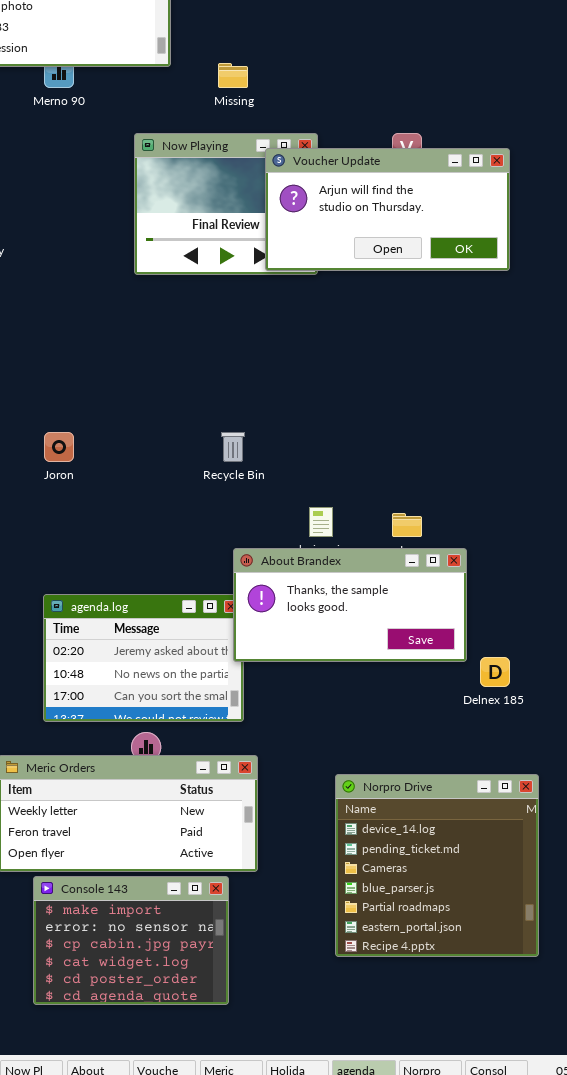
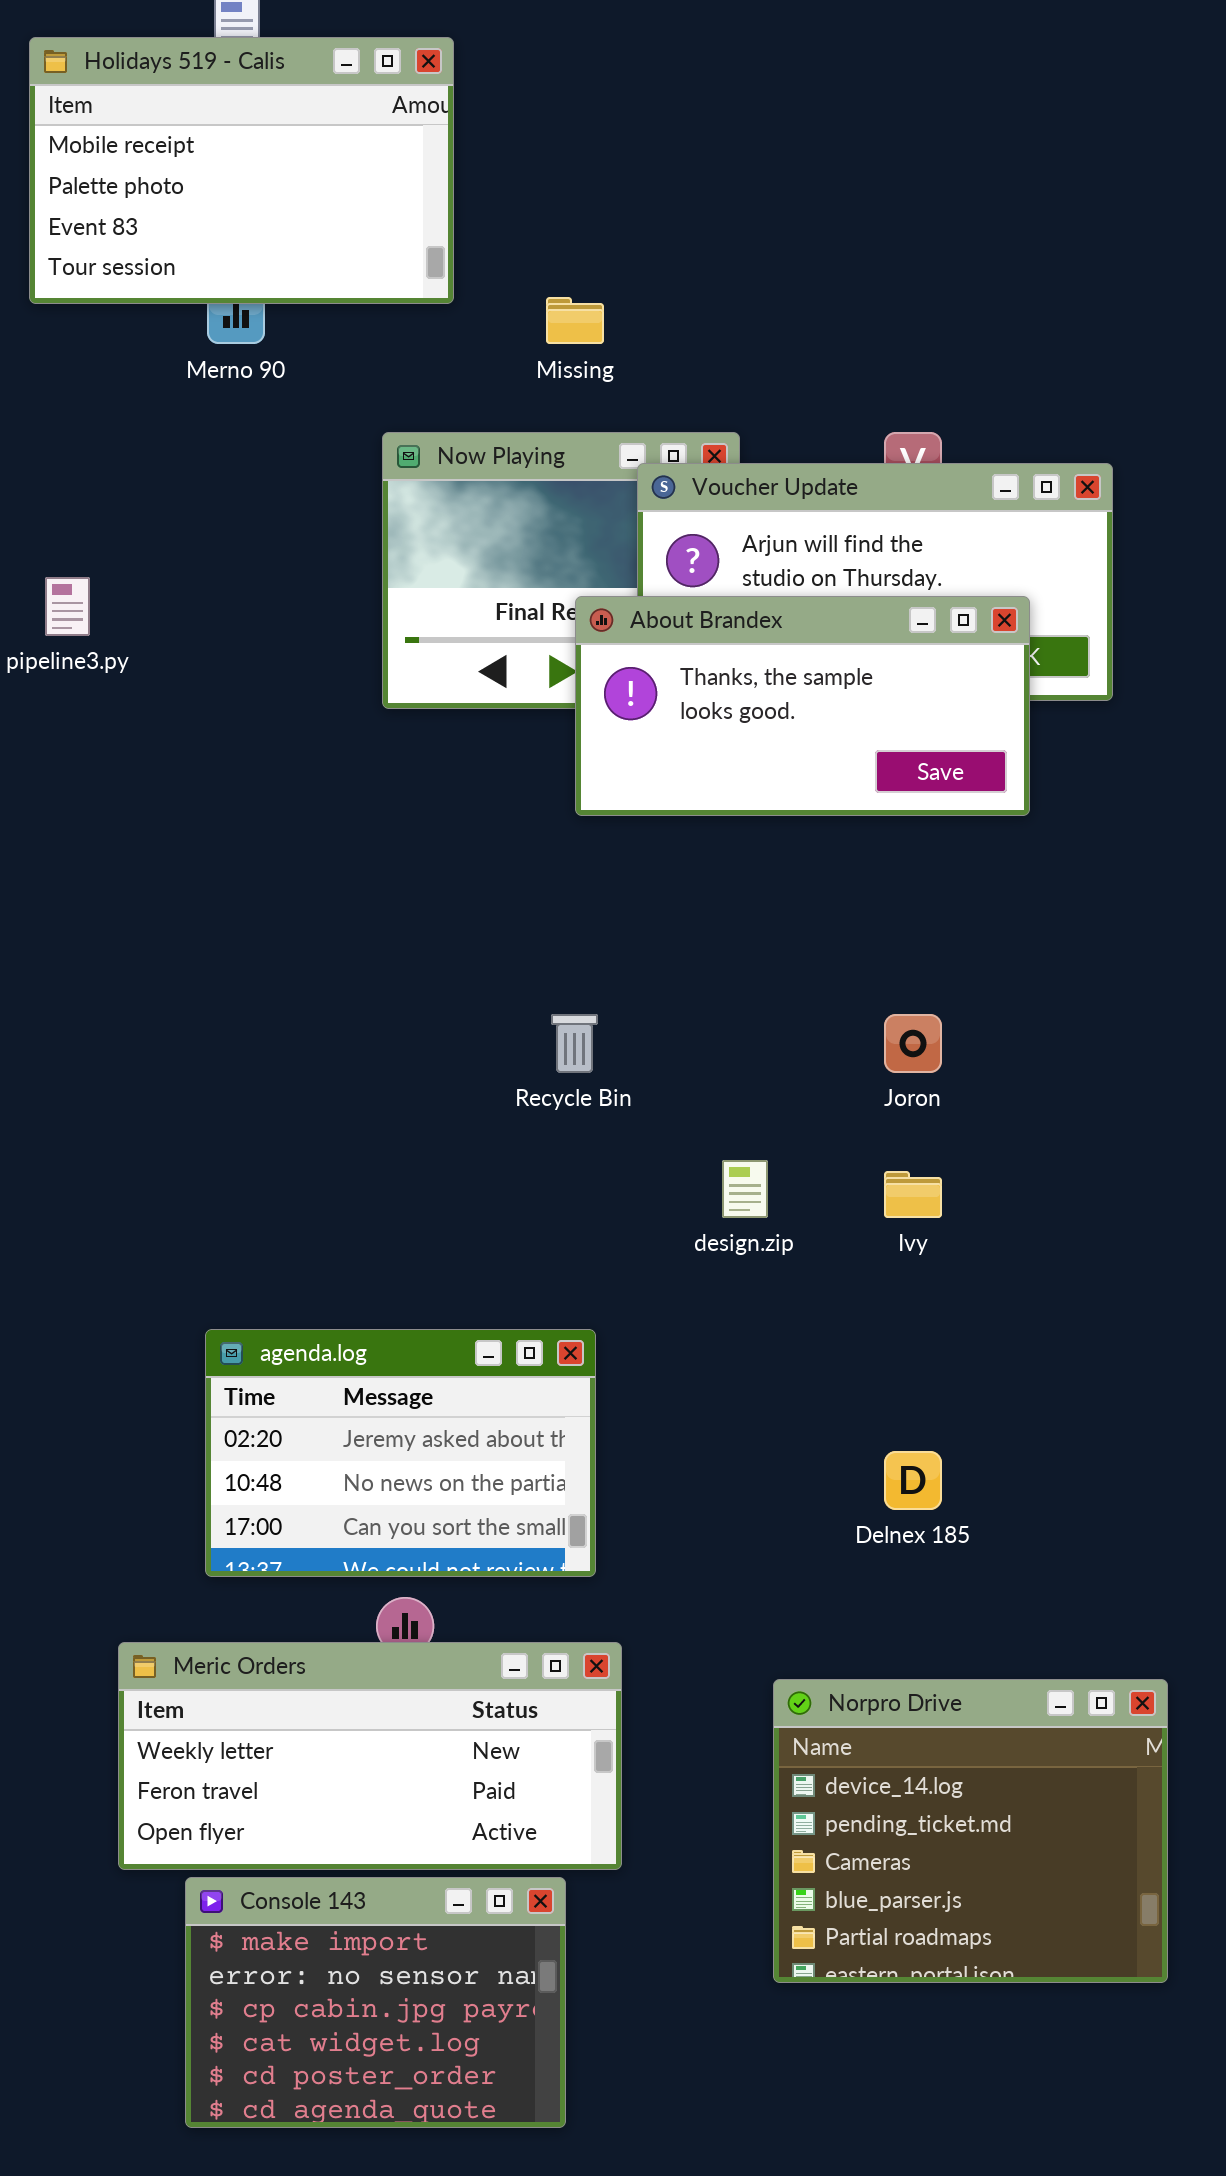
Joron: [44,432,74,462] -> [884,1014,942,1073], moved
About Brandex: [233,548,467,662] -> [575,596,1030,816], moved
Delnex 185: [480,657,510,687] -> [884,1451,942,1510], moved
Norpro Drive: [335,774,539,957] -> [773,1679,1168,1983], resized

